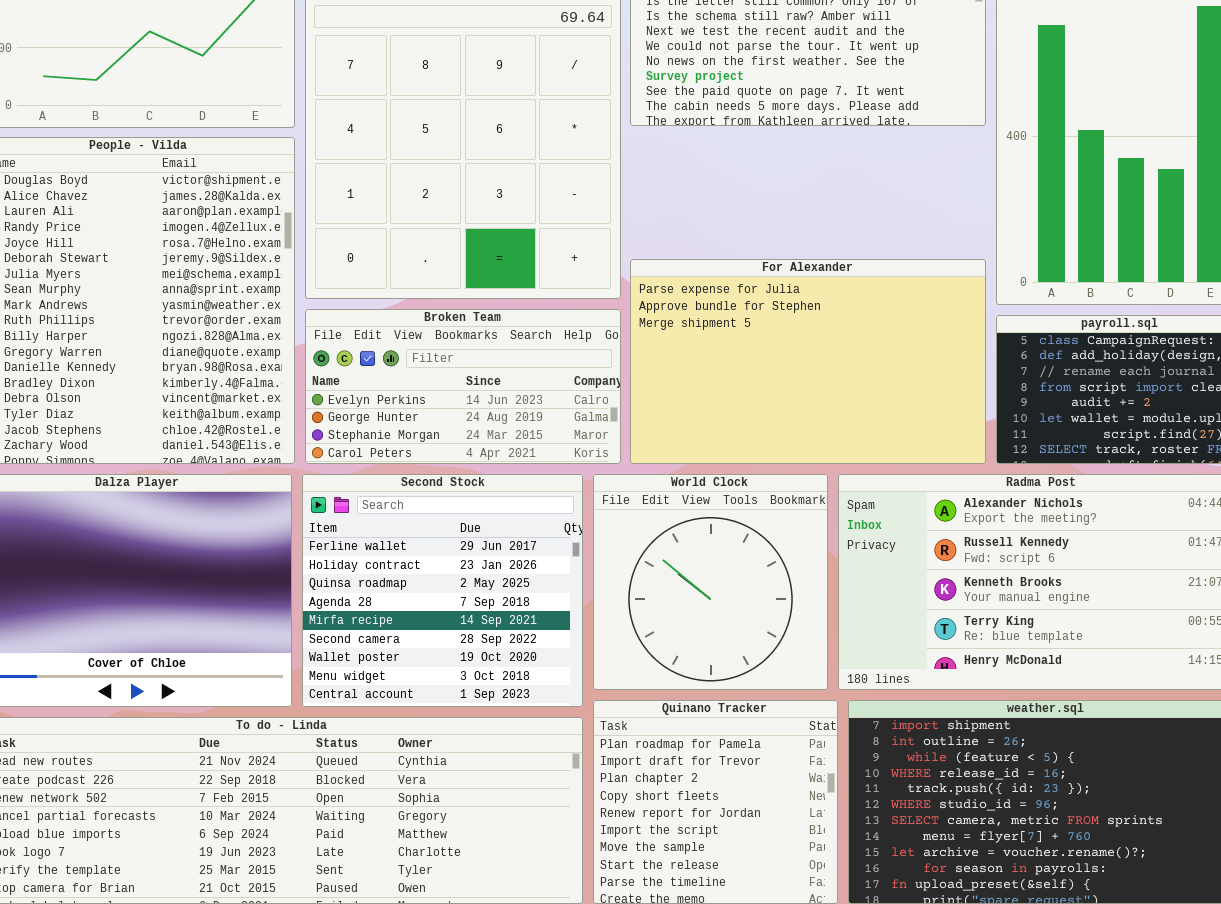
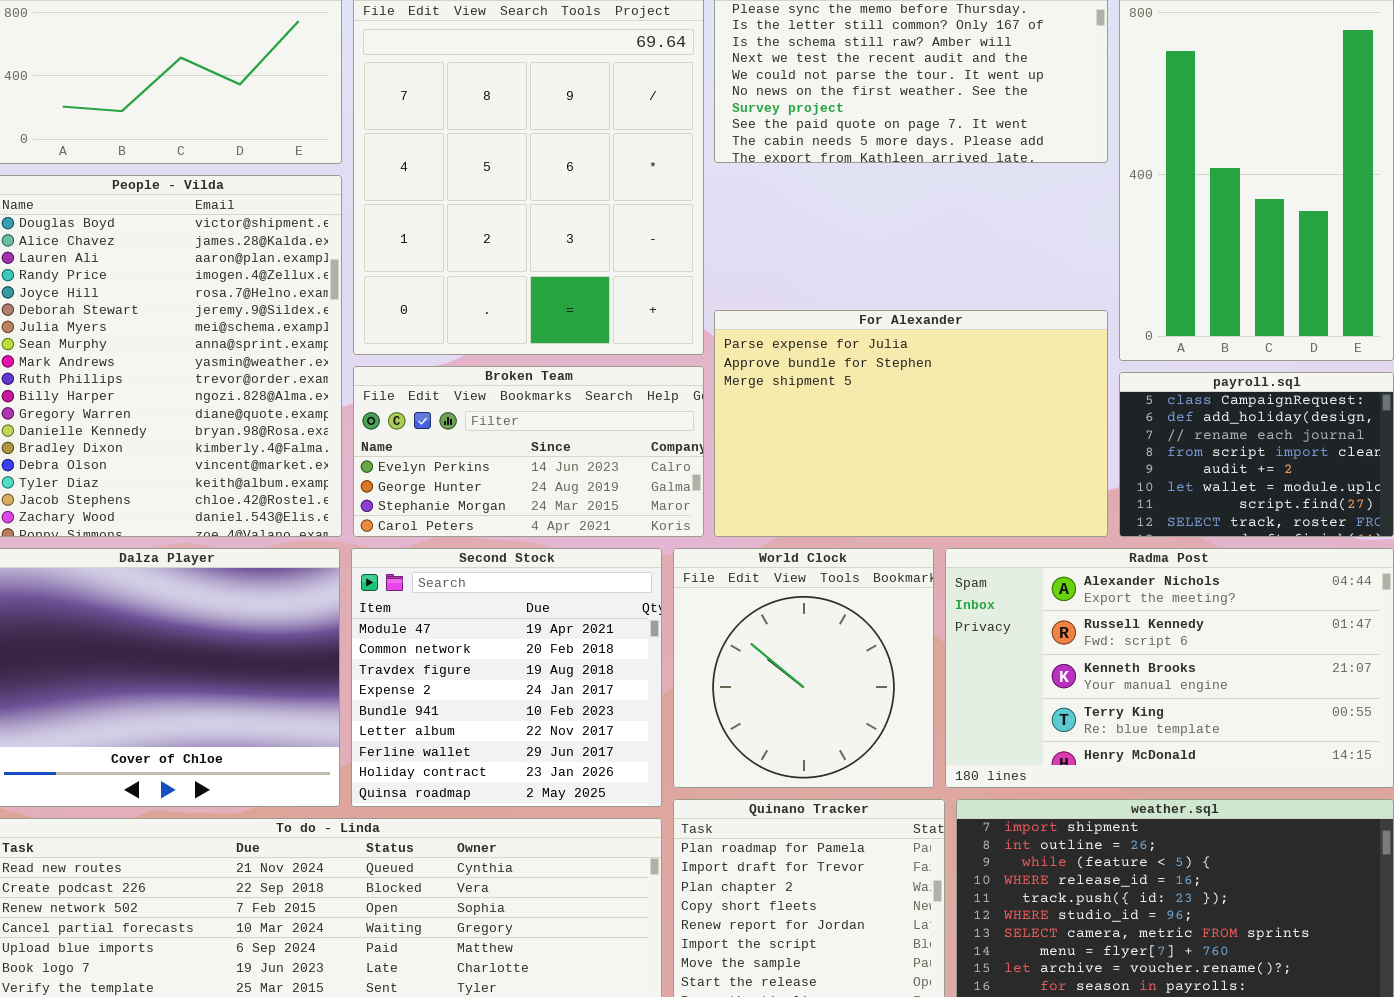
Second Stock: [302,474,583,707] -> [351,548,662,807], scrolled up 6 rows

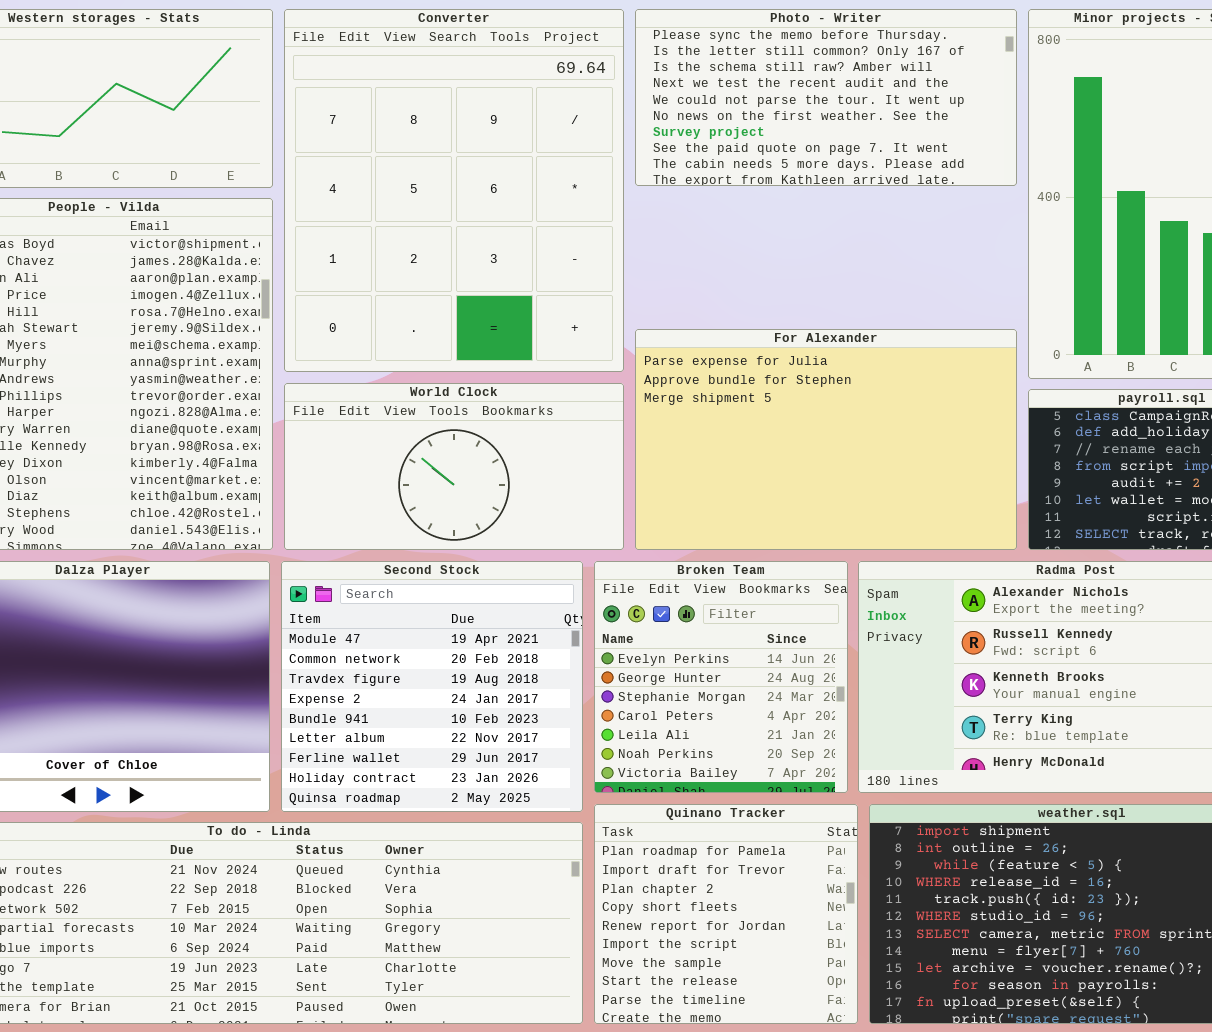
Broken Team: [353,366,704,537] -> [594,561,848,793], moved, resized
World Clock: [673,548,934,788] -> [284,383,624,550], moved, resized

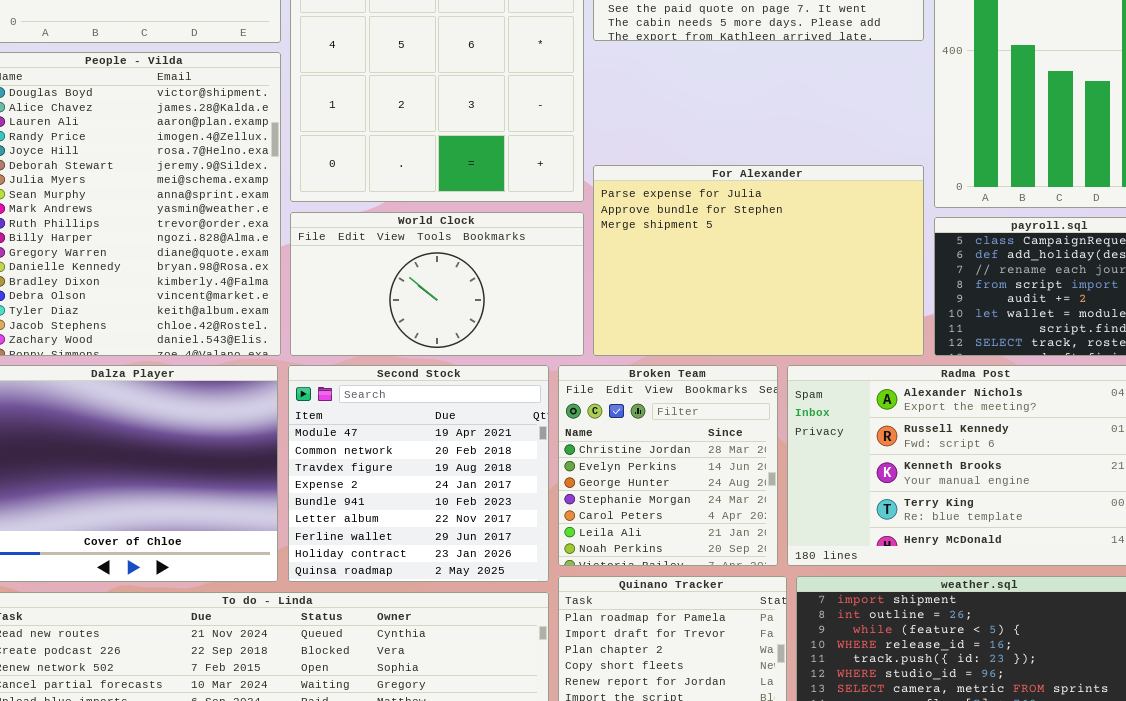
Broken Team: [594,561,848,793] -> [558,365,778,566], scrolled up 1 row

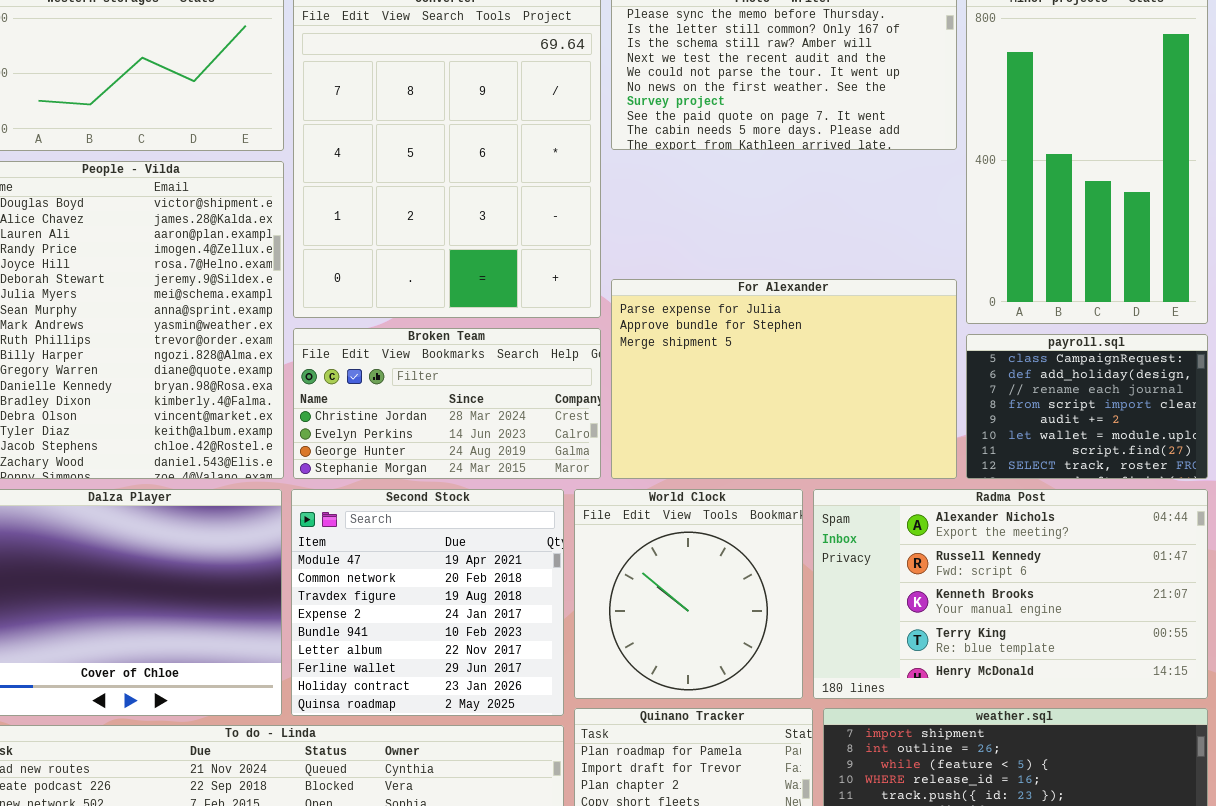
World Clock: [290,212,584,356] -> [574,489,803,699], moved, resized
Broken Team: [558,365,778,566] -> [293,328,601,479], moved, resized

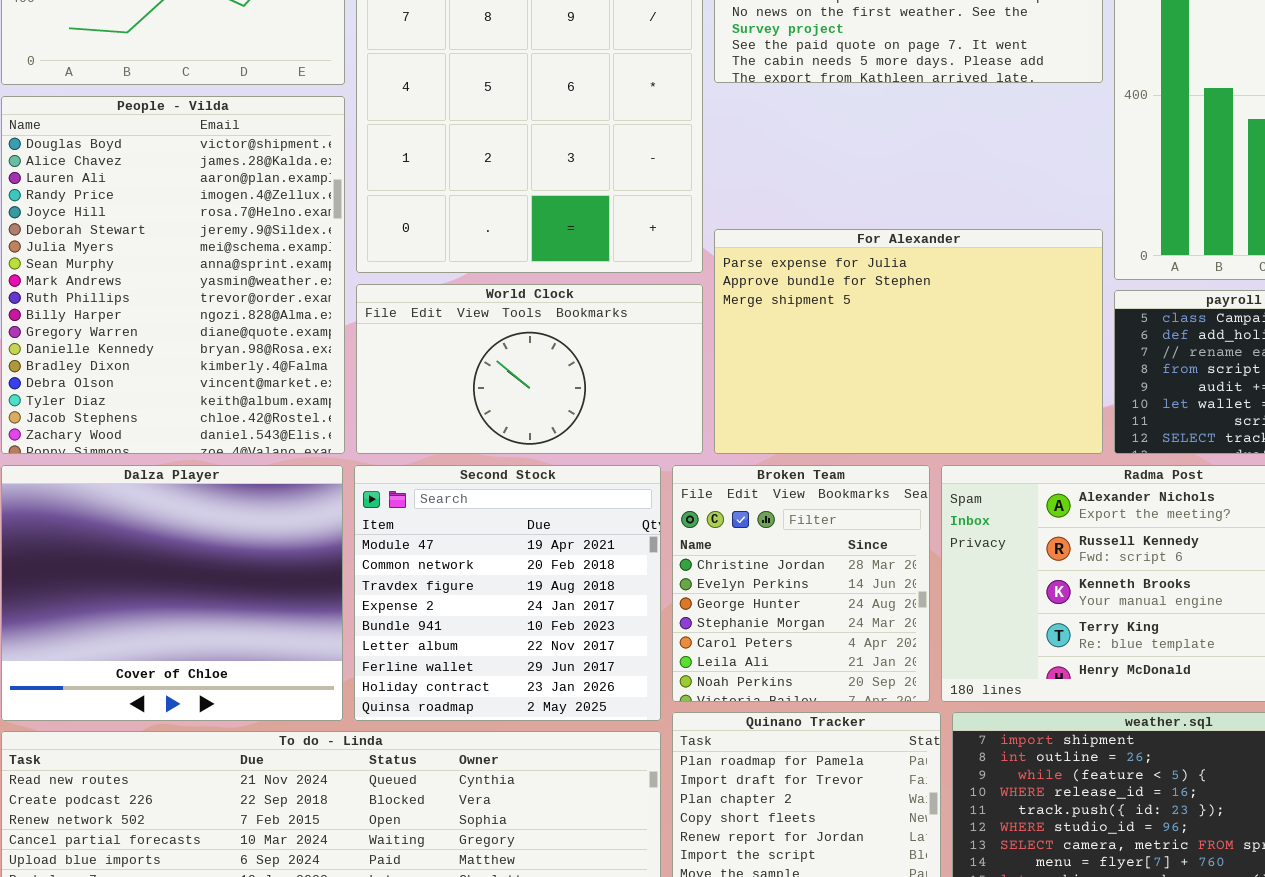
Broken Team: [293,328,601,479] -> [672,465,930,702], moved, resized
World Clock: [574,489,803,699] -> [356,284,703,454], moved, resized

